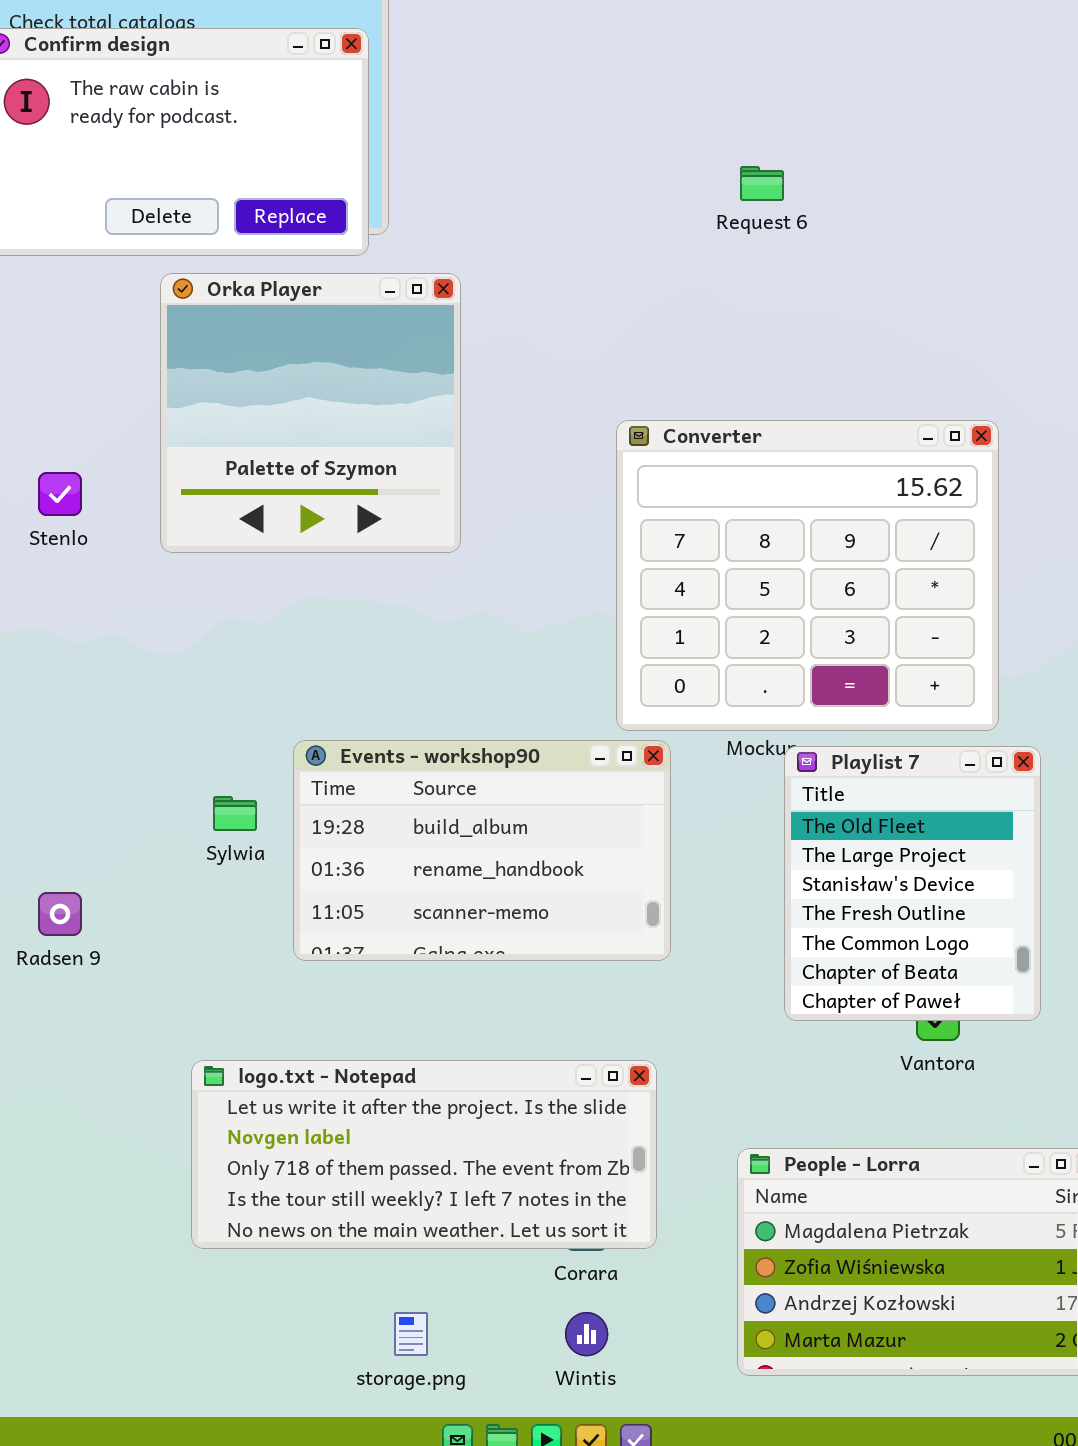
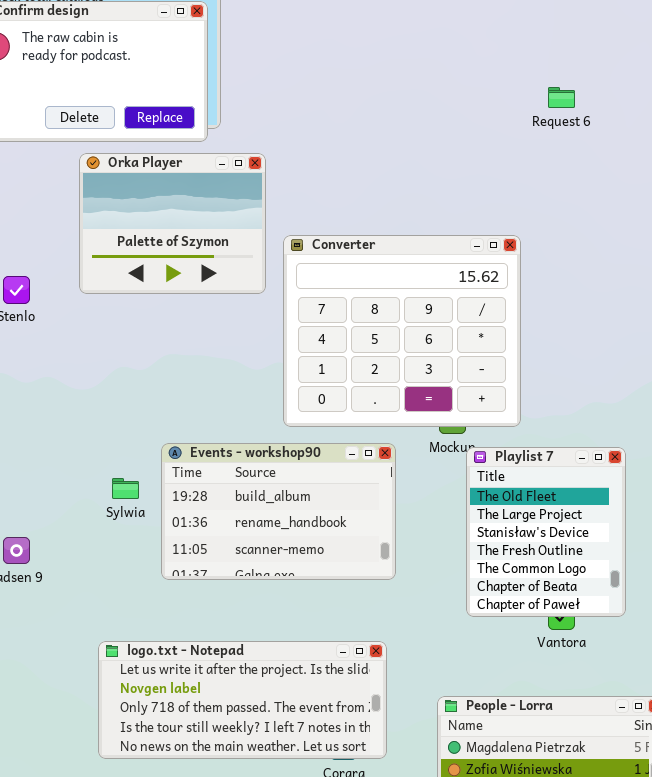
Request 6: [740,166,784,201] -> [548,87,575,108], moved
Orka Player: [160,273,461,553] -> [79,153,266,294], resized
Converter: [616,420,999,731] -> [283,235,521,427], moved

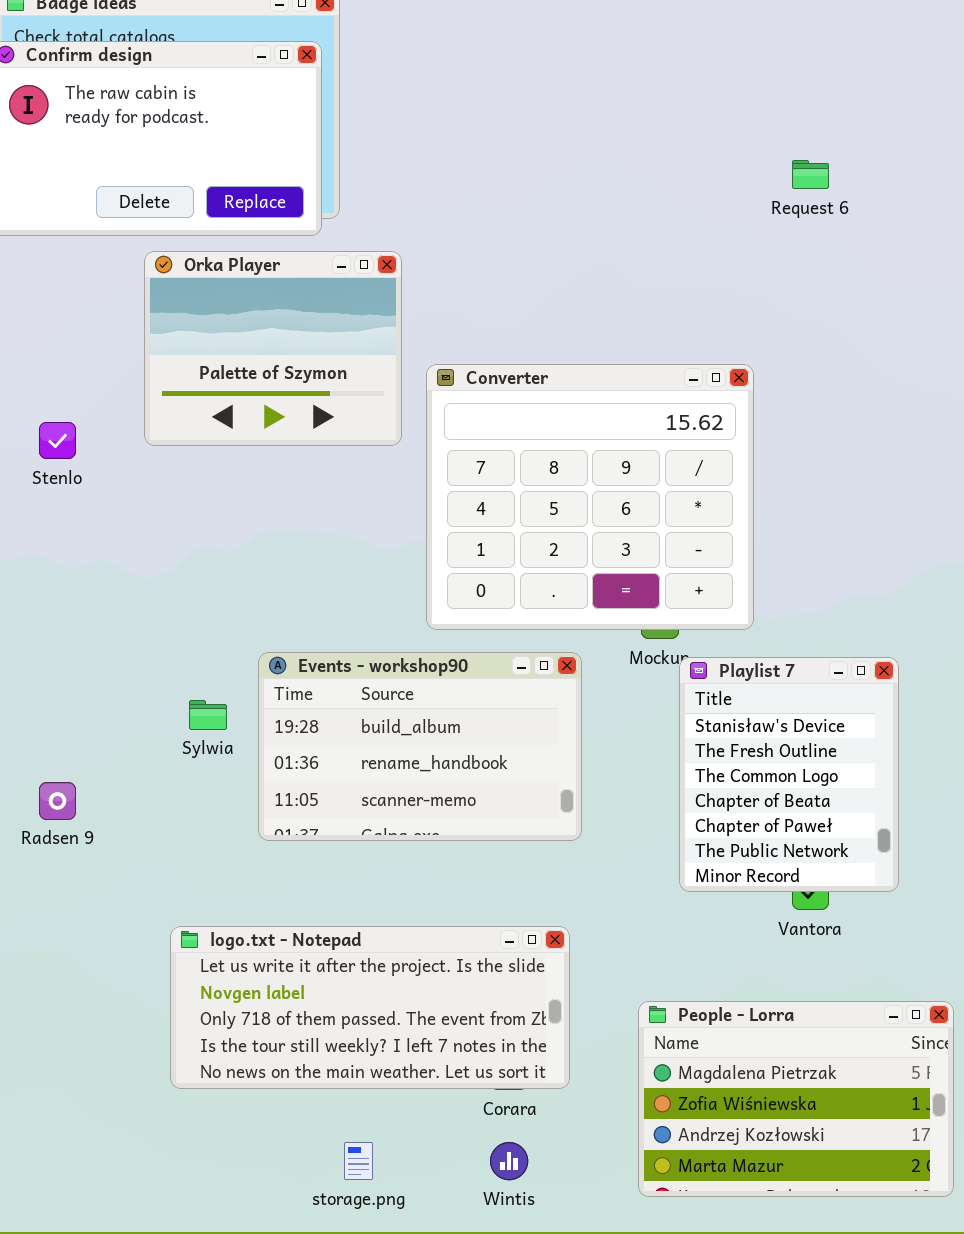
Playlist 7: [466,447,626,617] -> [679,657,899,892], scrolled down 2 rows

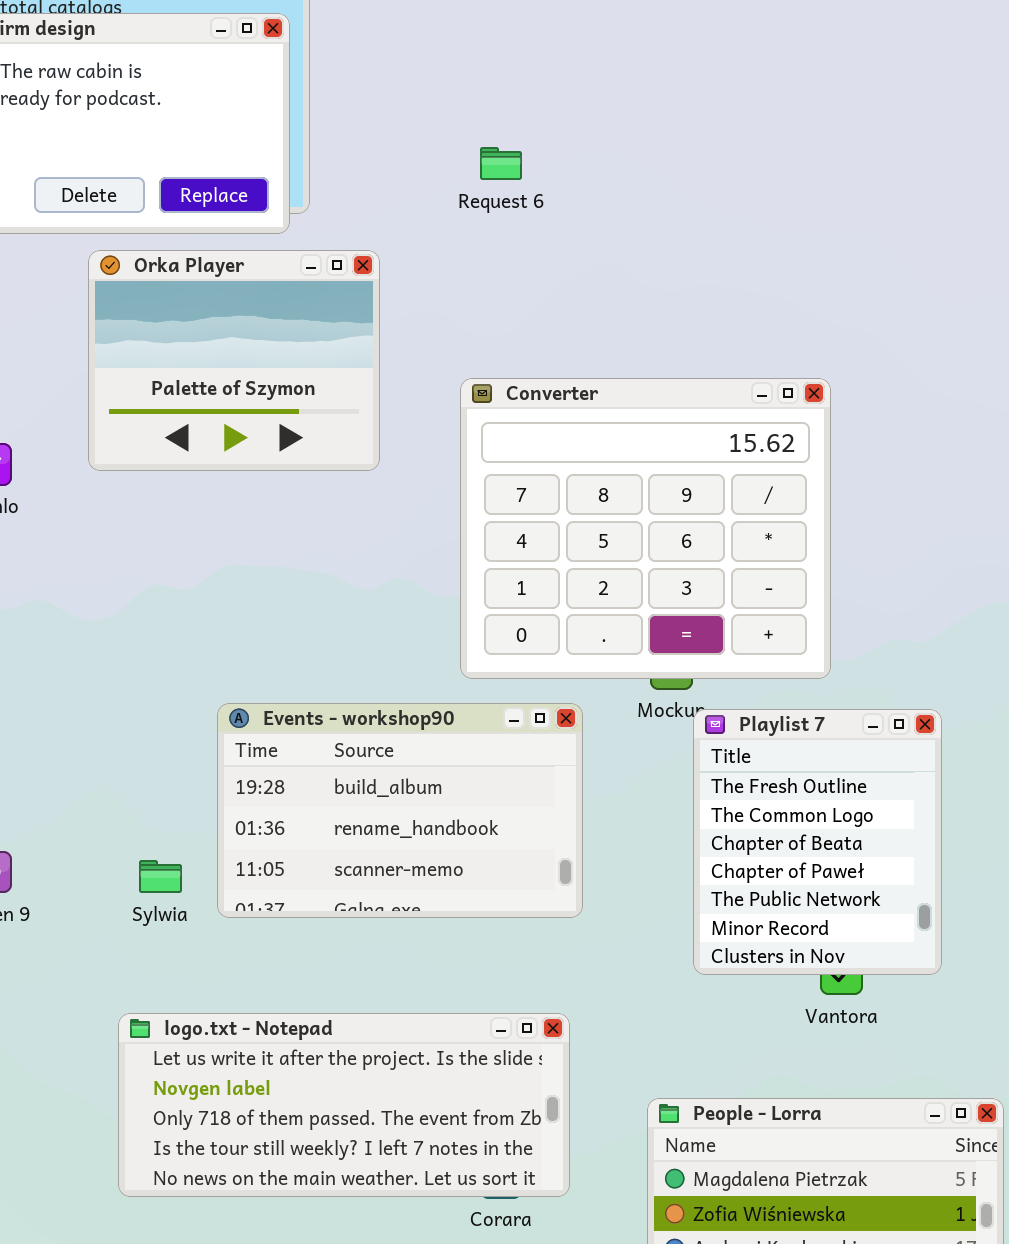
Request 6: [792,160,829,189] -> [480,147,522,180], moved
Converter: [426,364,754,630] -> [460,378,831,679], moved
Playlist 7: [679,657,899,892] -> [693,709,942,975], scrolled down 1 row
Sylwia: [189,700,227,730] -> [139,860,182,893], moved

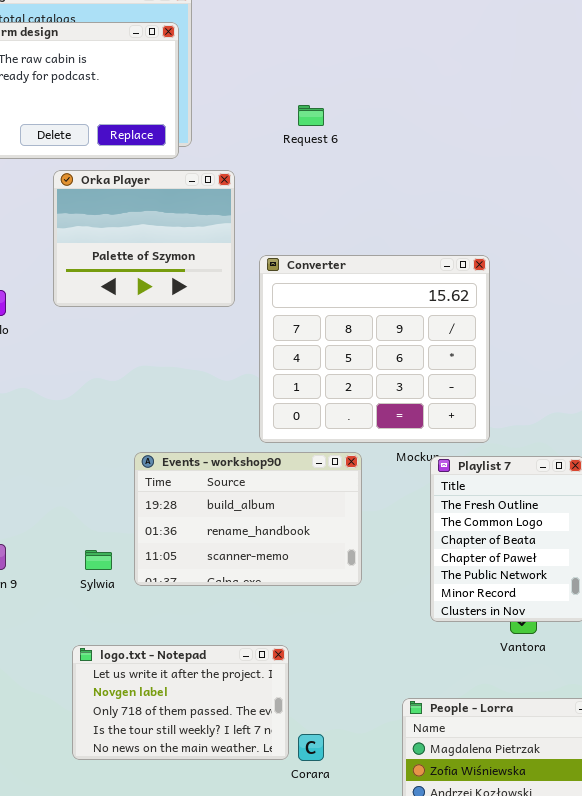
Converter: [460,378,831,679] -> [259,255,490,443], moved
logo.txt - Notepad: [118,1013,570,1197] -> [72,645,289,760], resized

